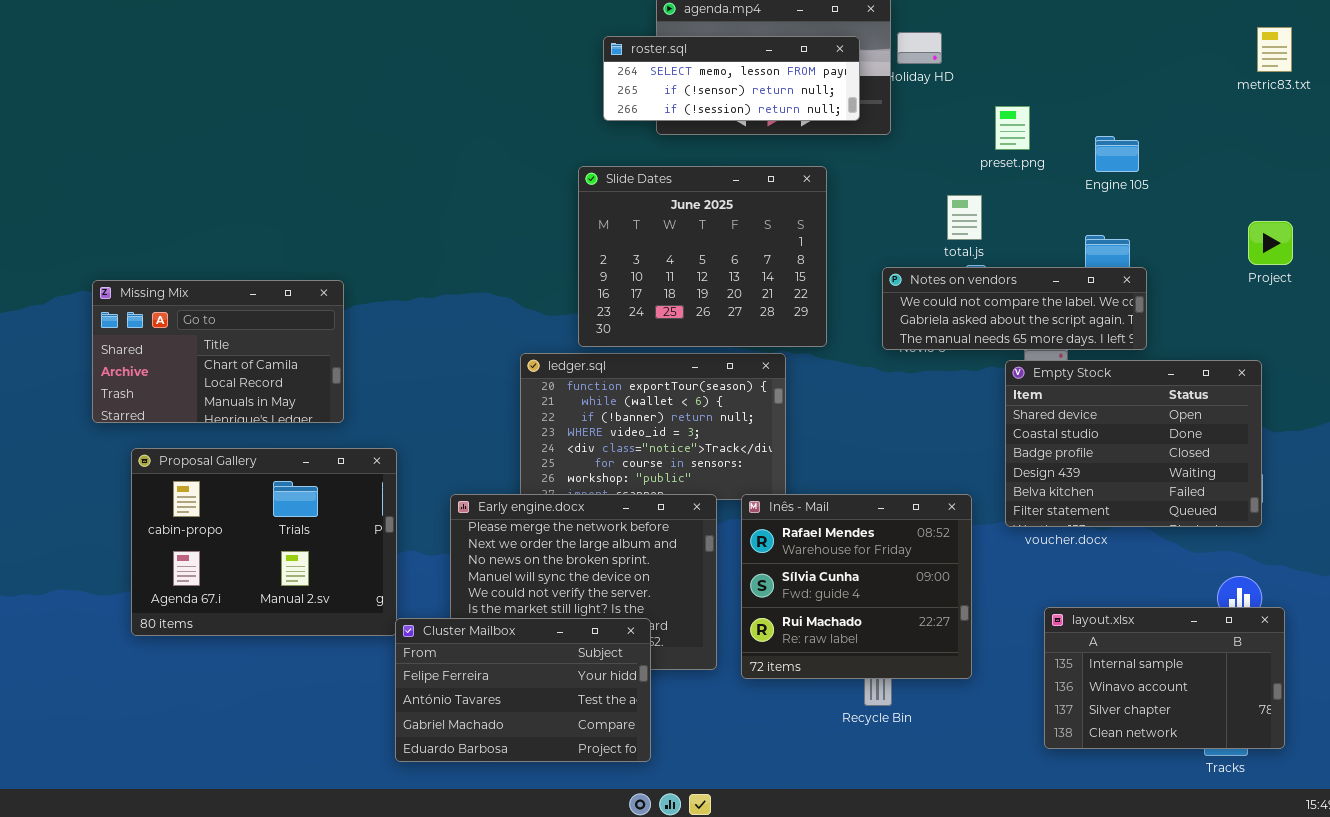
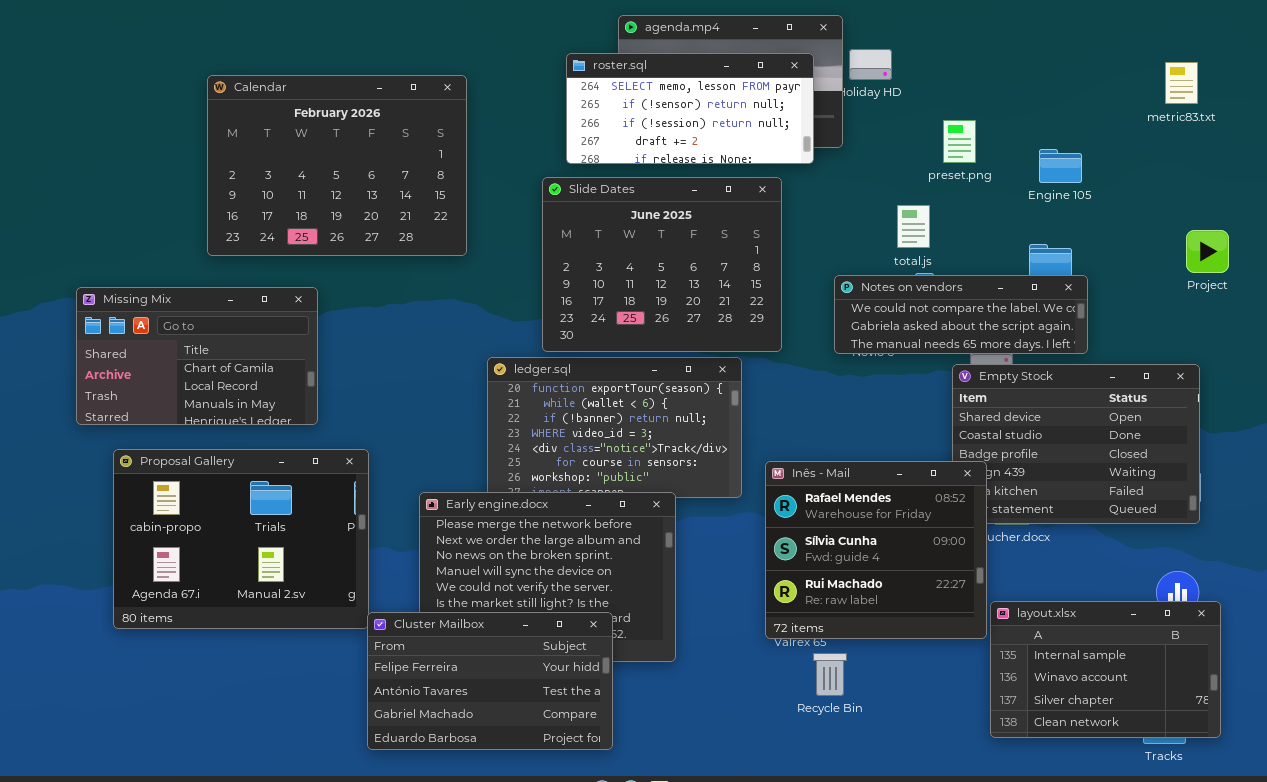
metric83.txt: [1257,27,1292,72] -> [1165,62,1198,104], moved
roster.sql: [603,36,860,121] -> [566,53,814,164], resized
Calendar: none -> [207,75,467,256], opened
Inês - Mail: [741,494,972,679] -> [765,461,987,639], moved

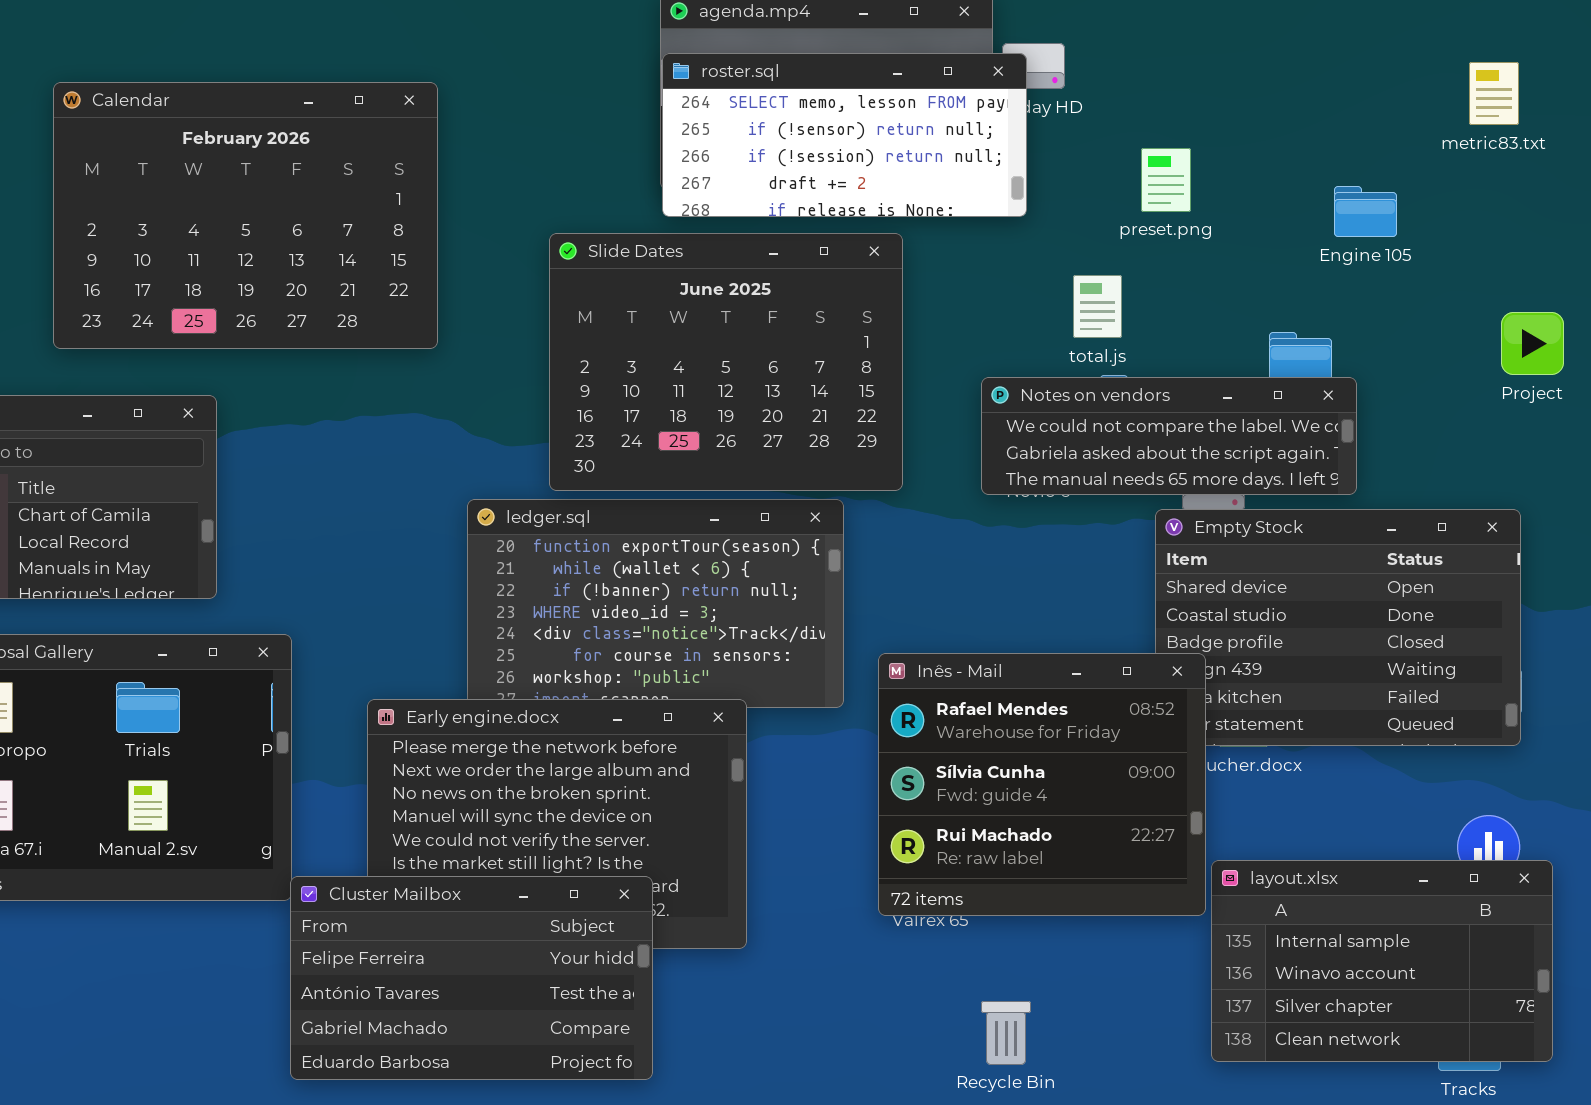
roster.sql: [566,53,814,164] -> [662,53,1027,217], moved
Engine 105: [1039,149,1082,183] -> [1334,186,1397,237], moved
Recycle Bin: [813,653,847,696] -> [981,1001,1031,1065], moved

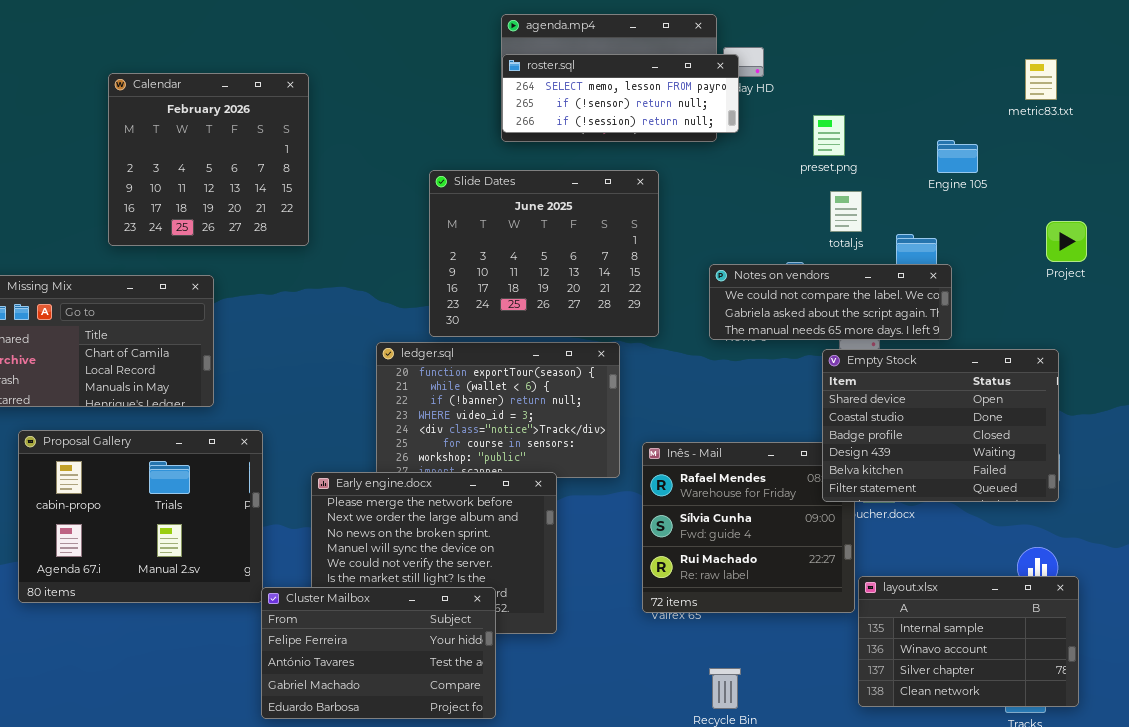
roster.sql: [662,53,1027,217] -> [502,54,739,133], resized
Calendar: [53,82,438,349] -> [108,73,309,246], resized
total.js: [1073,275,1122,338] -> [830,191,862,232], moved
Empty Stock: [1155,509,1521,746] -> [822,349,1059,502], raised

